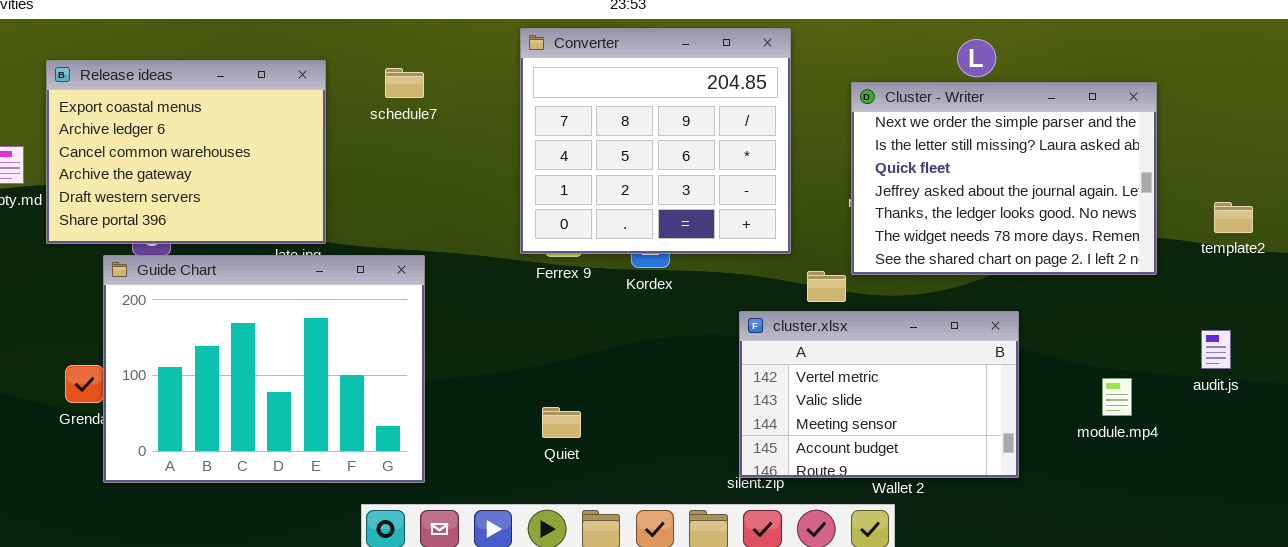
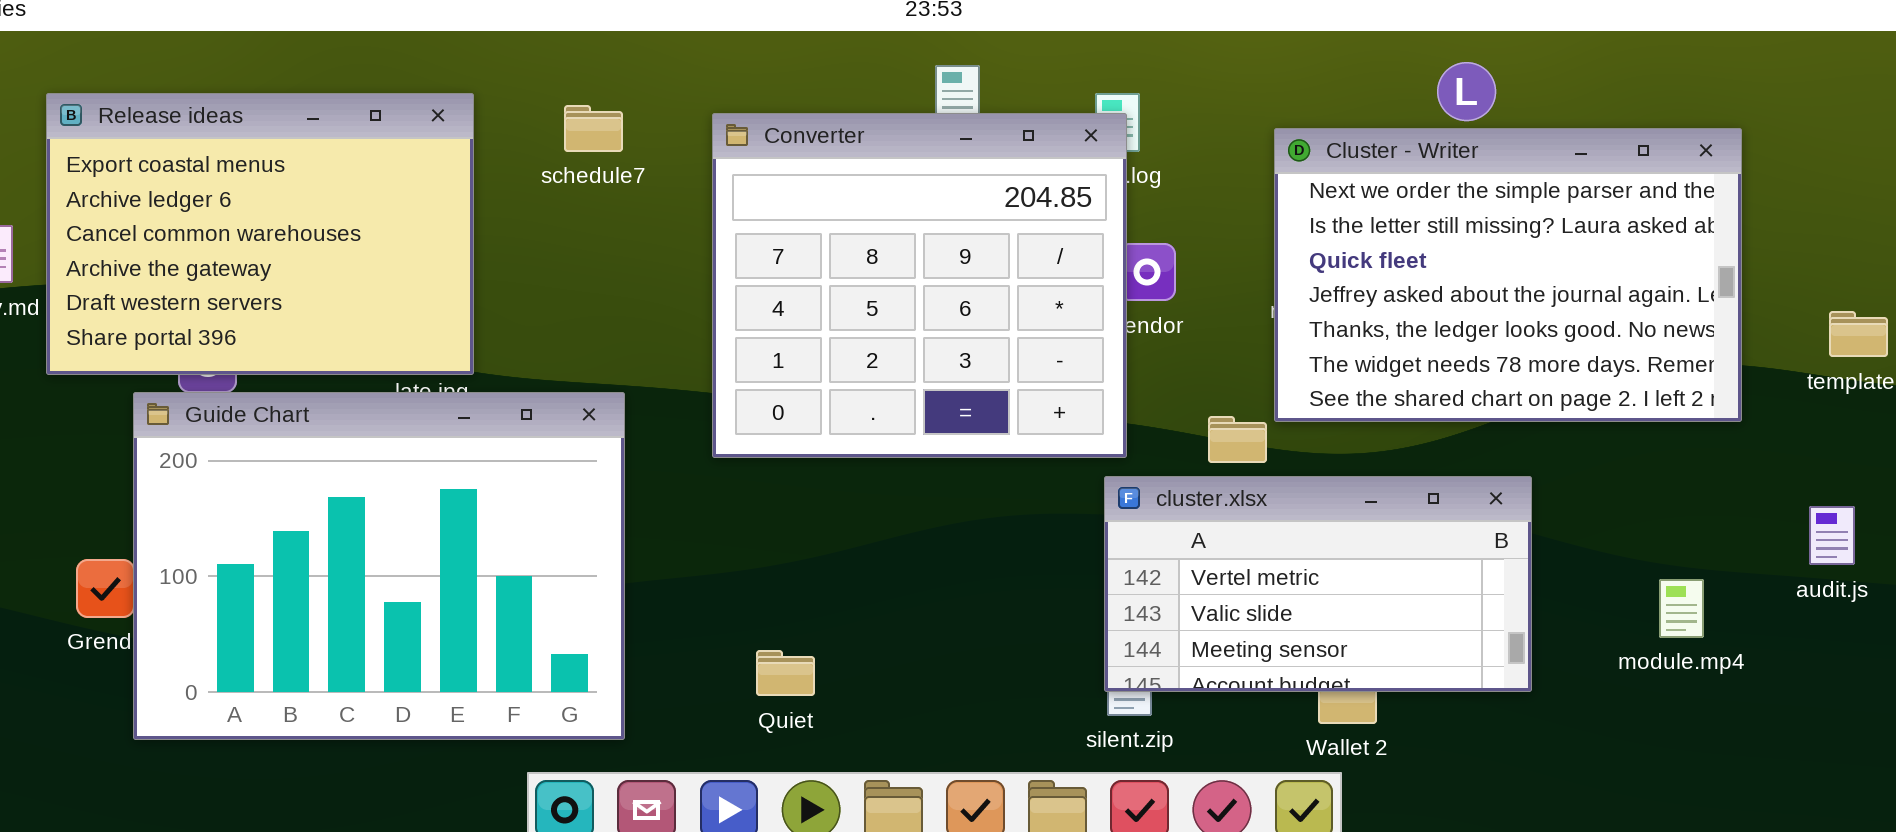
Converter: [520,28,791,254] -> [712,113,1127,458], moved
cluster.xlsx: [739,311,1019,478] -> [1104,476,1532,692], resized
Quiet: [542,407,581,438] -> [756,650,815,696], moved

